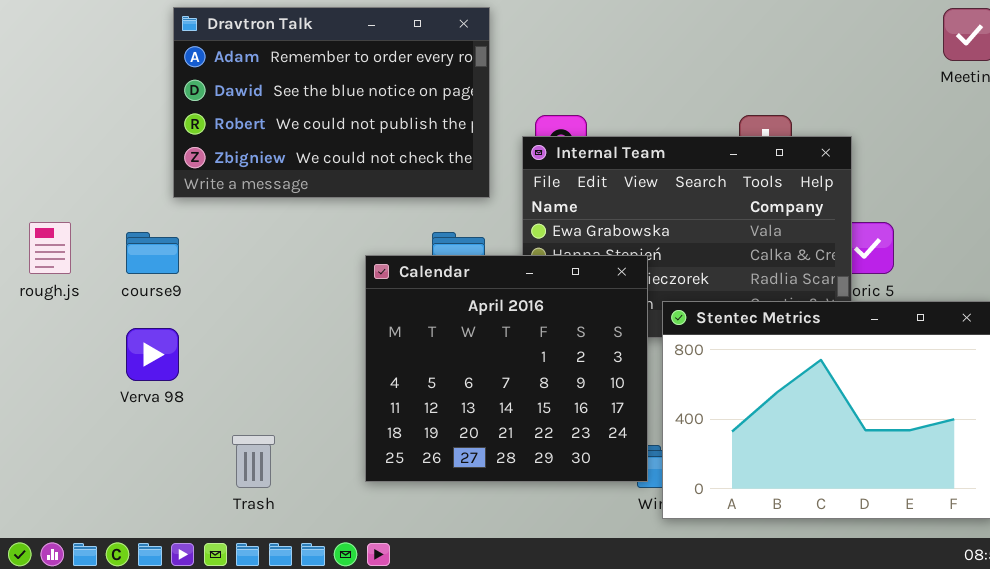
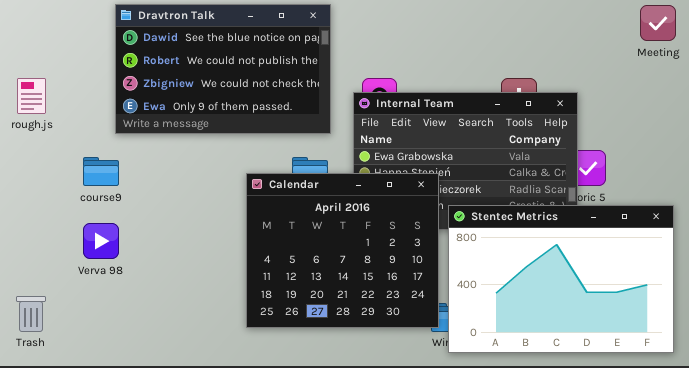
Dravtron Talk: [173,7,490,198] -> [115,4,331,134], scrolled down 1 row
rough.js: [29,222,71,274] -> [17,78,46,114], moved
Trash: [232,435,275,488] -> [16,296,46,332], moved

